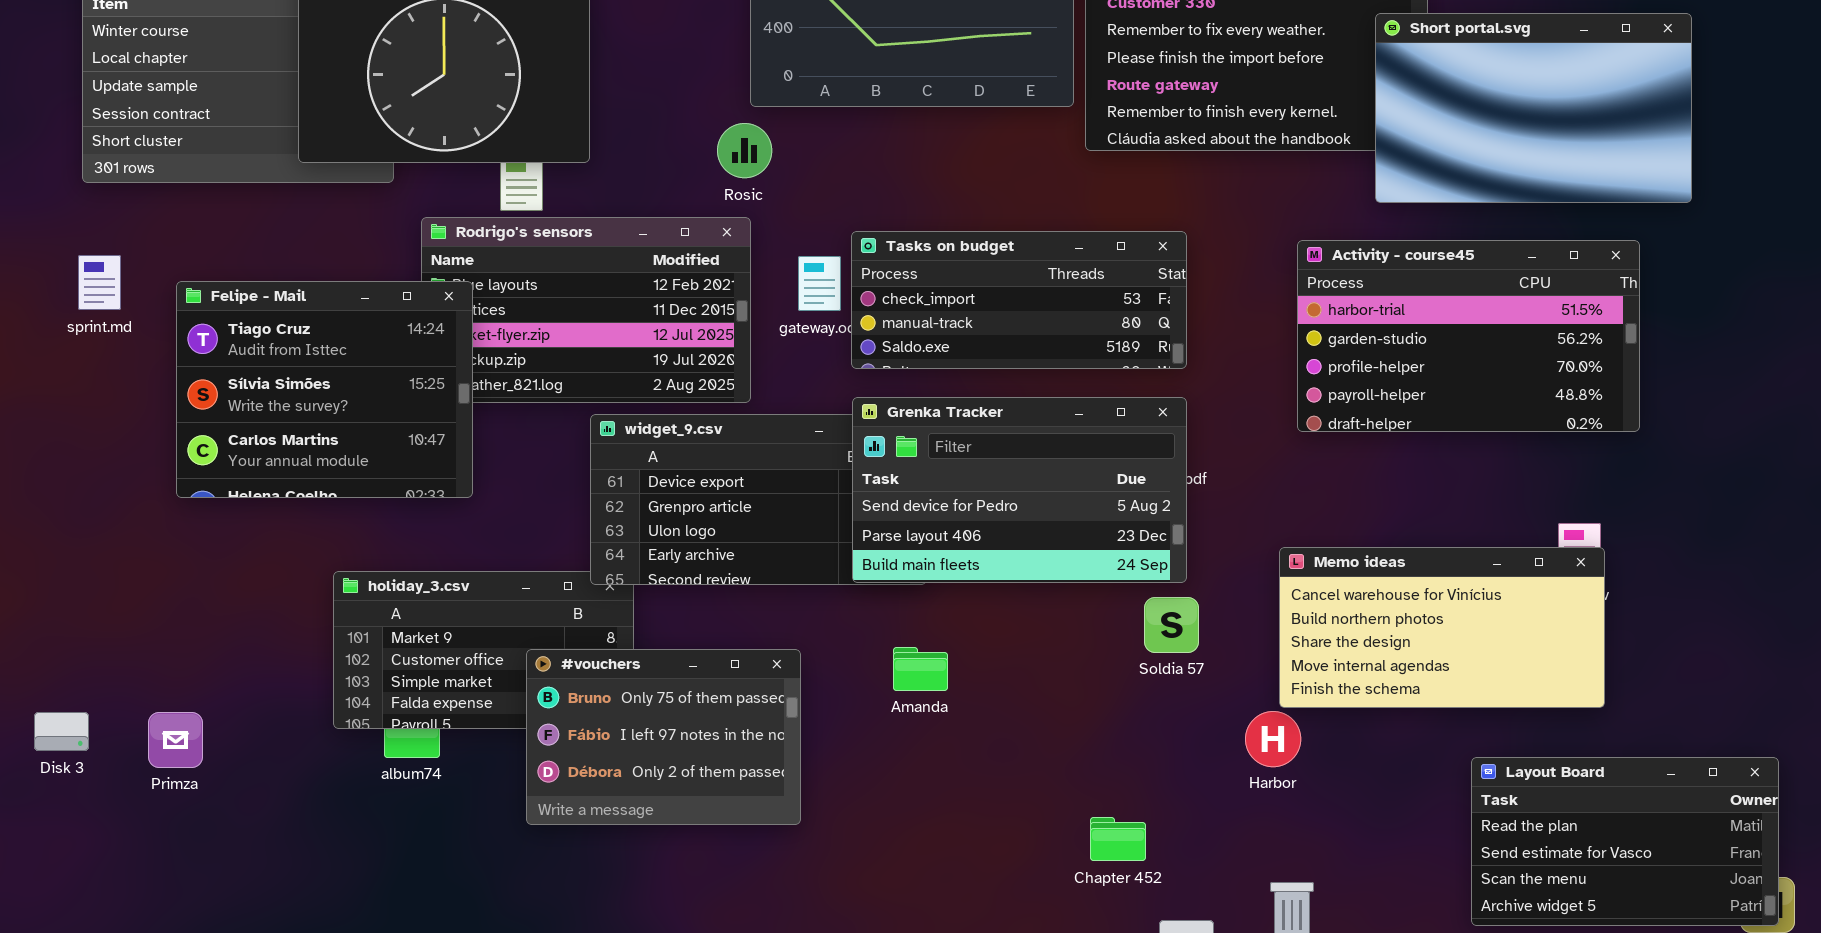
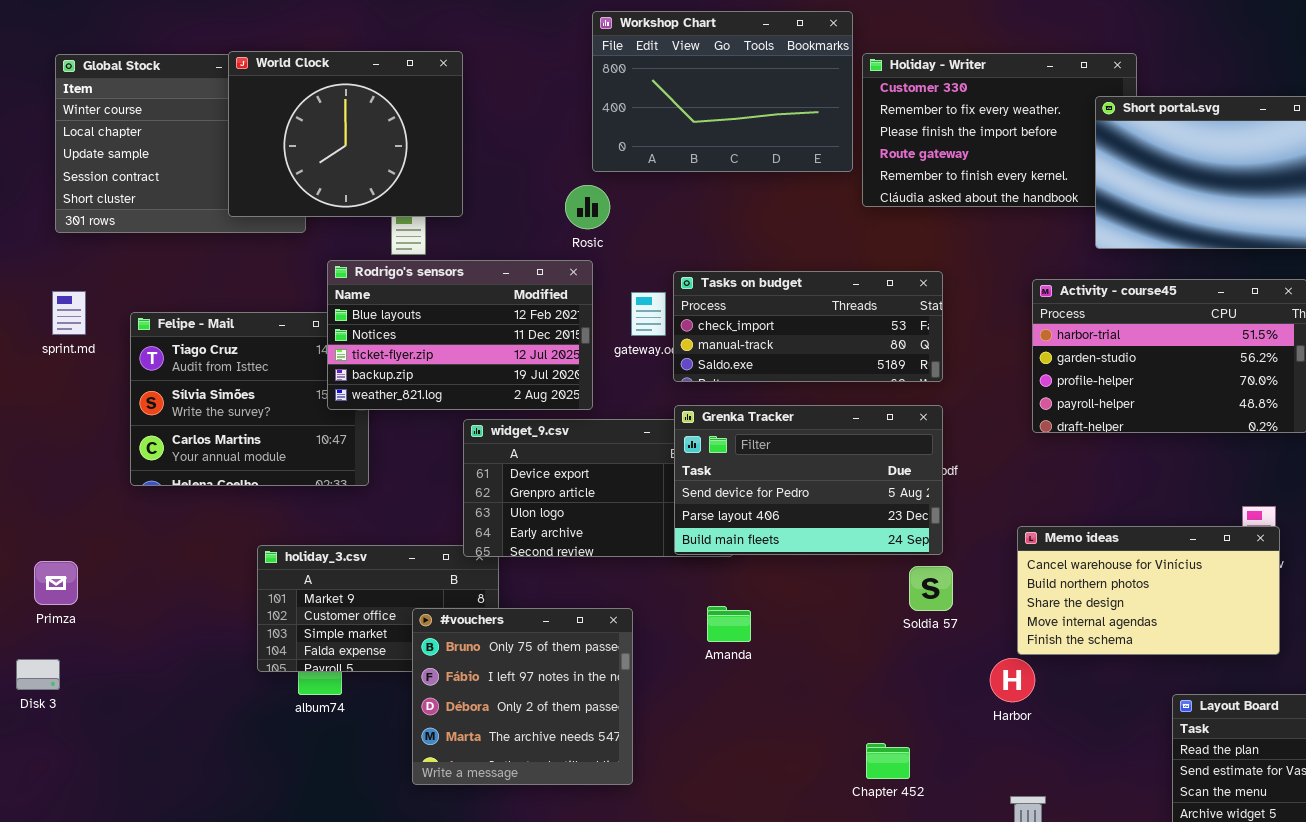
Rodrigo's sensors: [421,217,751,403] -> [327,260,593,410], raised
#vouchers: [526,649,801,825] -> [412,608,633,785], resized
Primza: [148,712,203,768] -> [34,561,78,605], moved

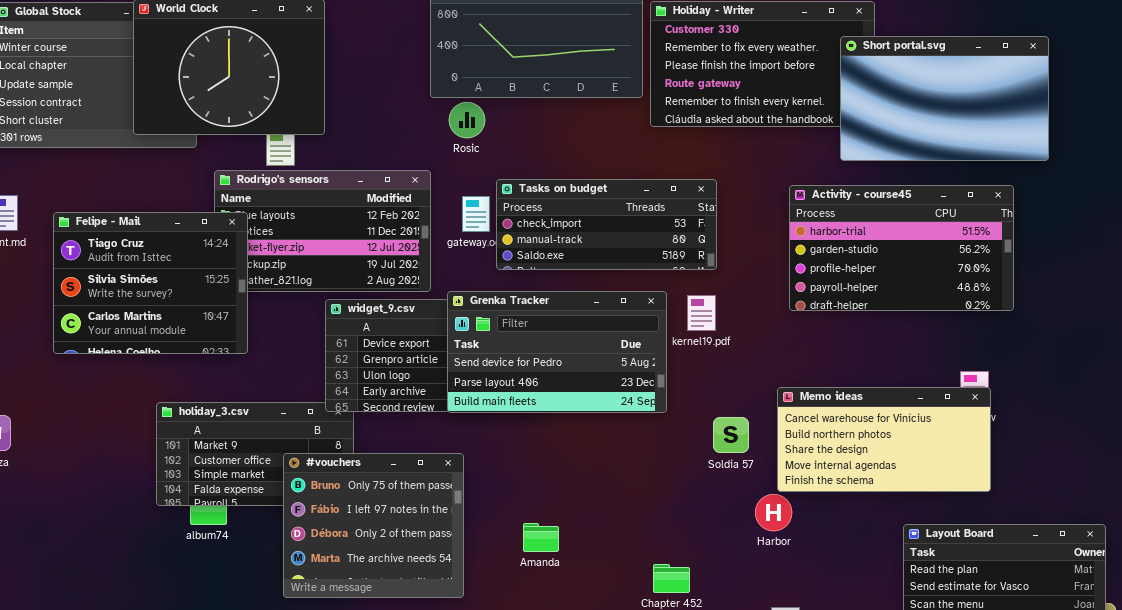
Rosic: [565,185,610,229] -> [449,102,485,138], moved
Felipe - Mail: [130,312,369,486] -> [53,212,248,354], raised
Grenka Tracker: [674,405,943,555] -> [447,291,667,413], moved
Soldia 57: [909,566,953,611] -> [713,417,749,453], moved
Amanda: [707,606,751,642] -> [523,523,559,552], moved

